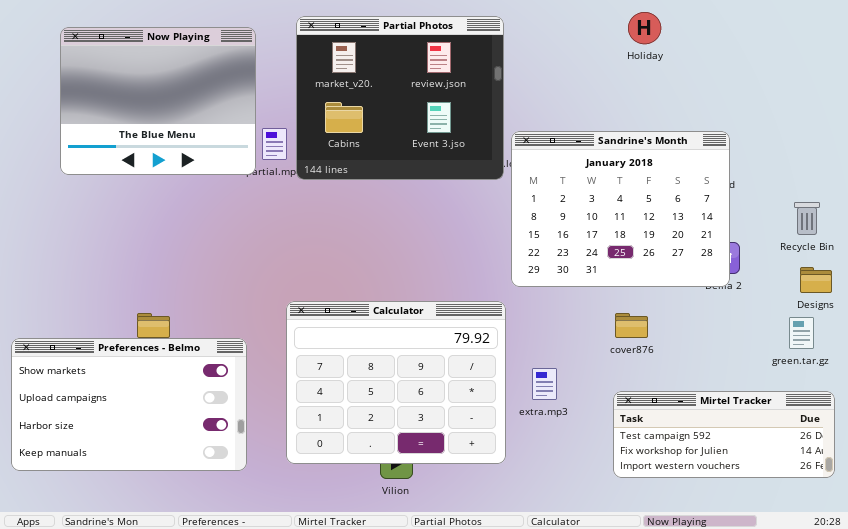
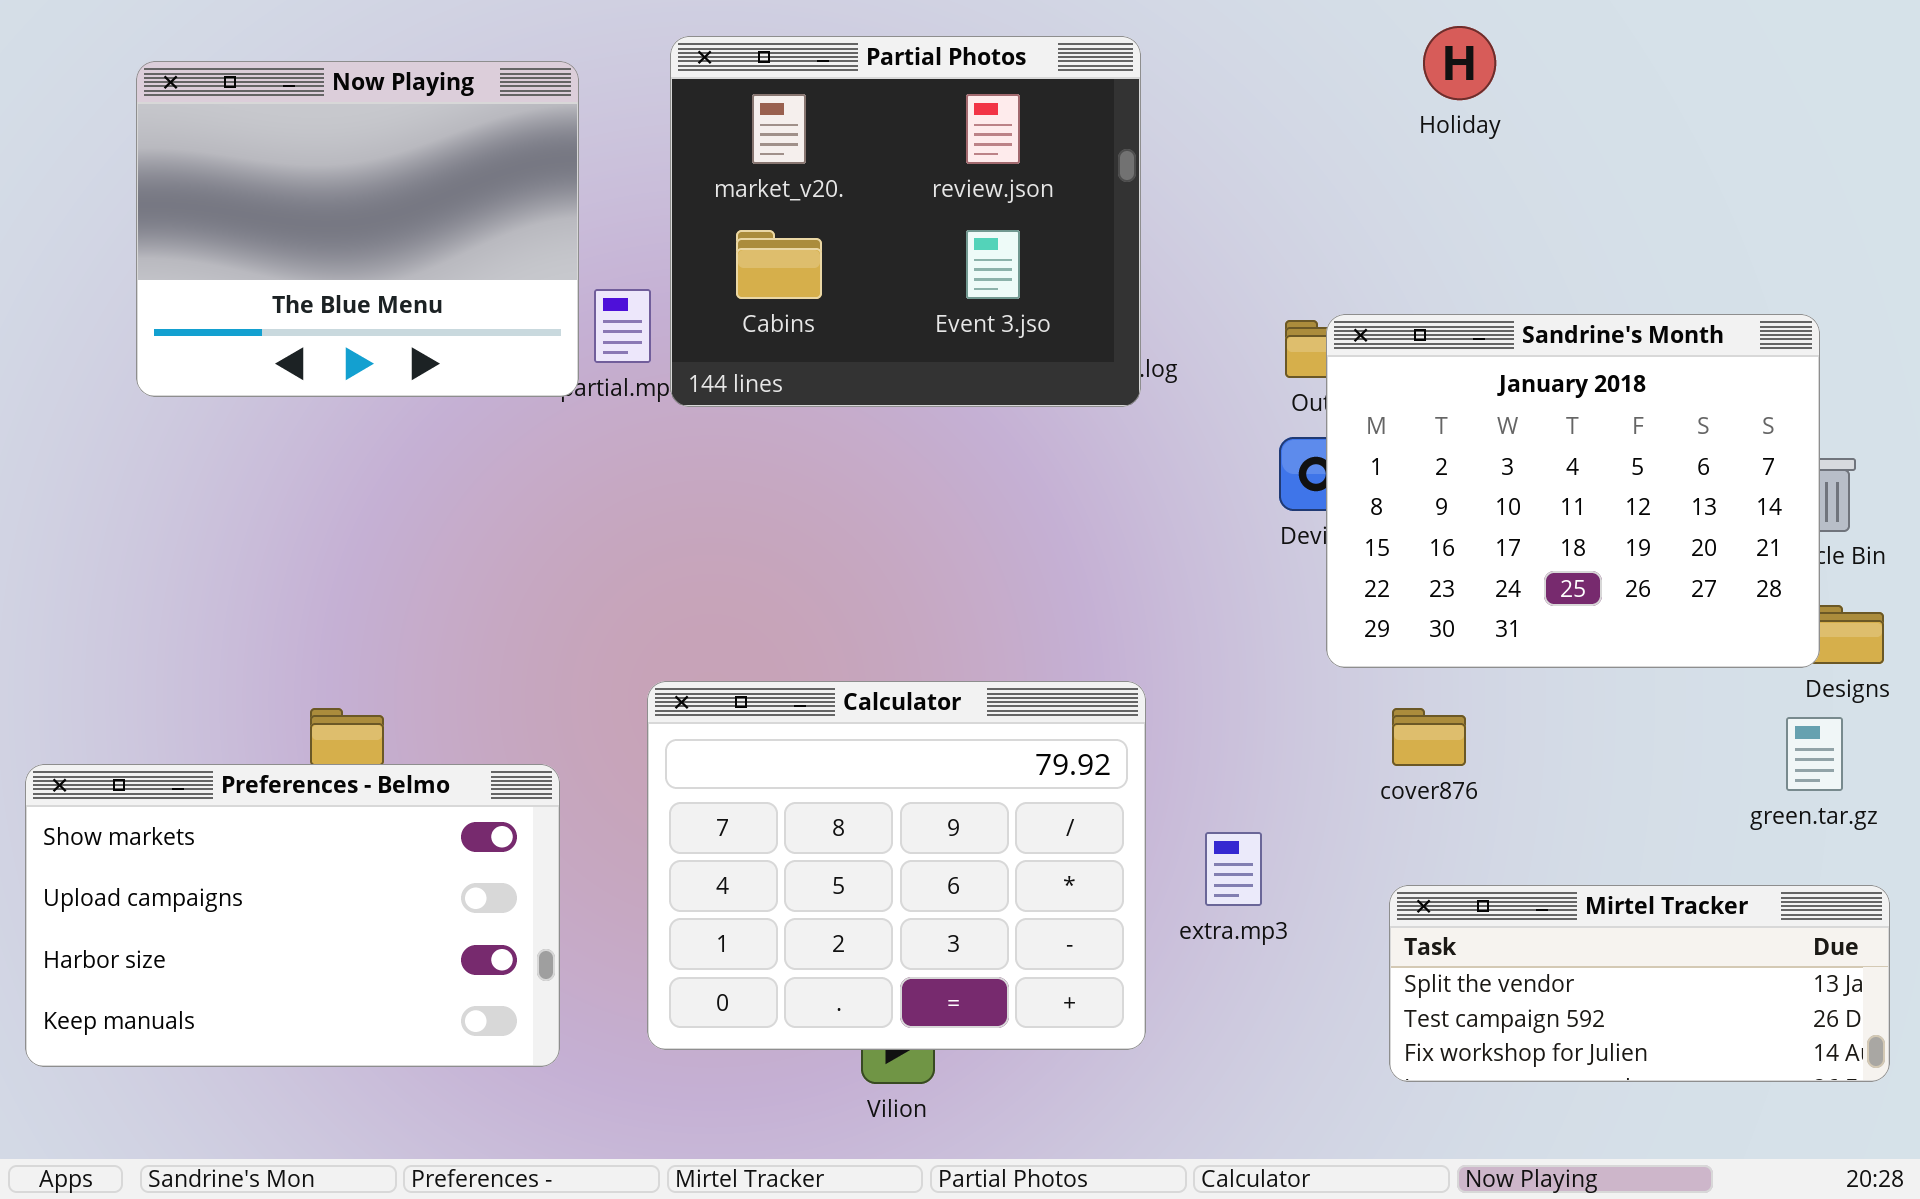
Sandrine's Month: [511,131,730,287] -> [1326,314,1820,668], moved
Mirtel Tracker: [613,391,835,478] -> [1389,885,1890,1082], scrolled up 1 row

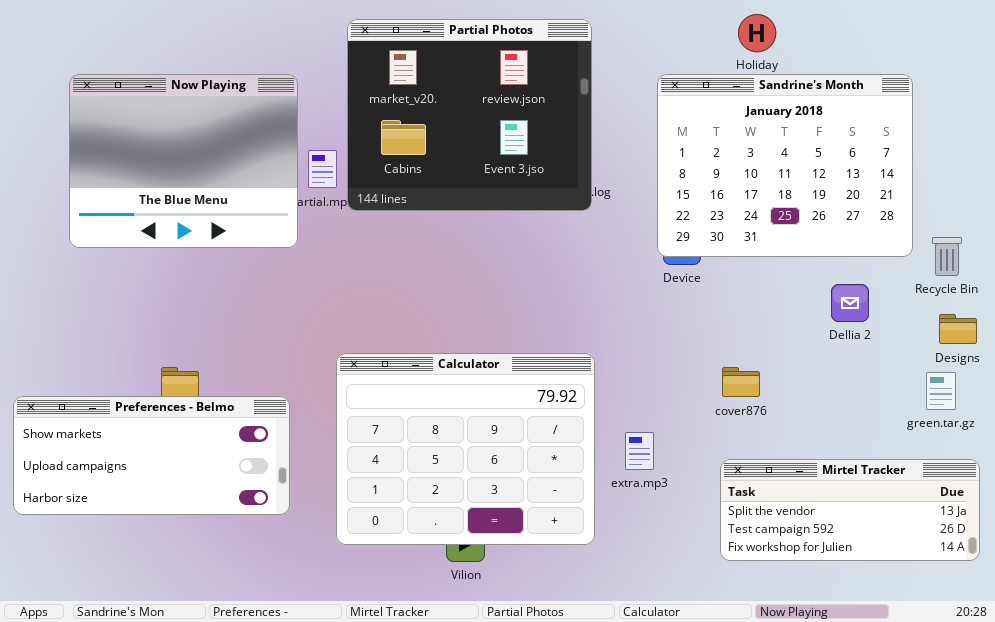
Now Playing: [136,61,579,397] -> [69,74,298,248], moved
Sandrine's Month: [1326,314,1820,668] -> [657,74,913,257], moved
Preferences - Belmo: [25,764,560,1067] -> [13,396,290,515], resized

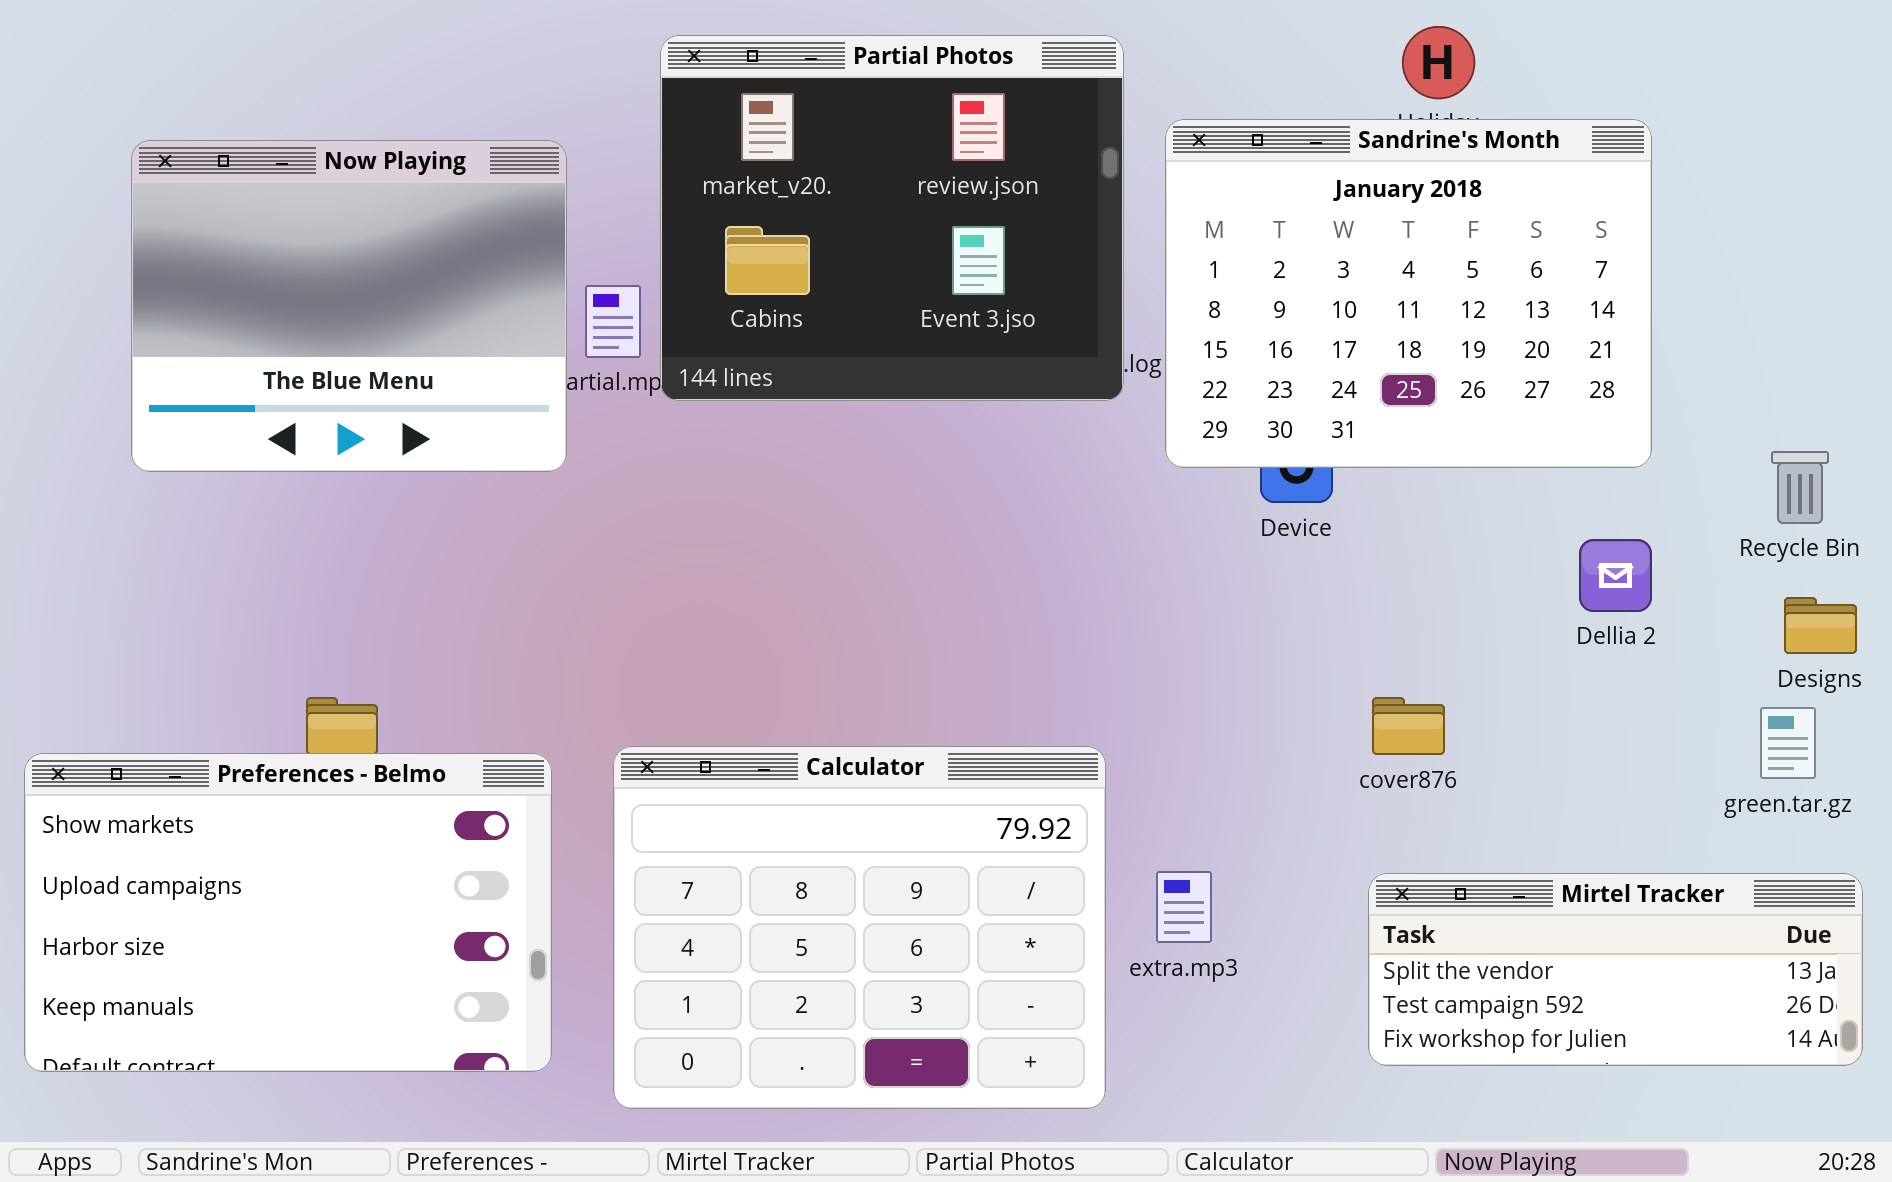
Sandrine's Month: [657,74,913,257] -> [1165,119,1652,468], moved
Calculator: [336,353,595,545] -> [613,746,1106,1109], moved
Preferences - Belmo: [13,396,290,515] -> [24,753,552,1072], resized
extra.mp3: [625,432,654,470] -> [1156,871,1212,943], moved

